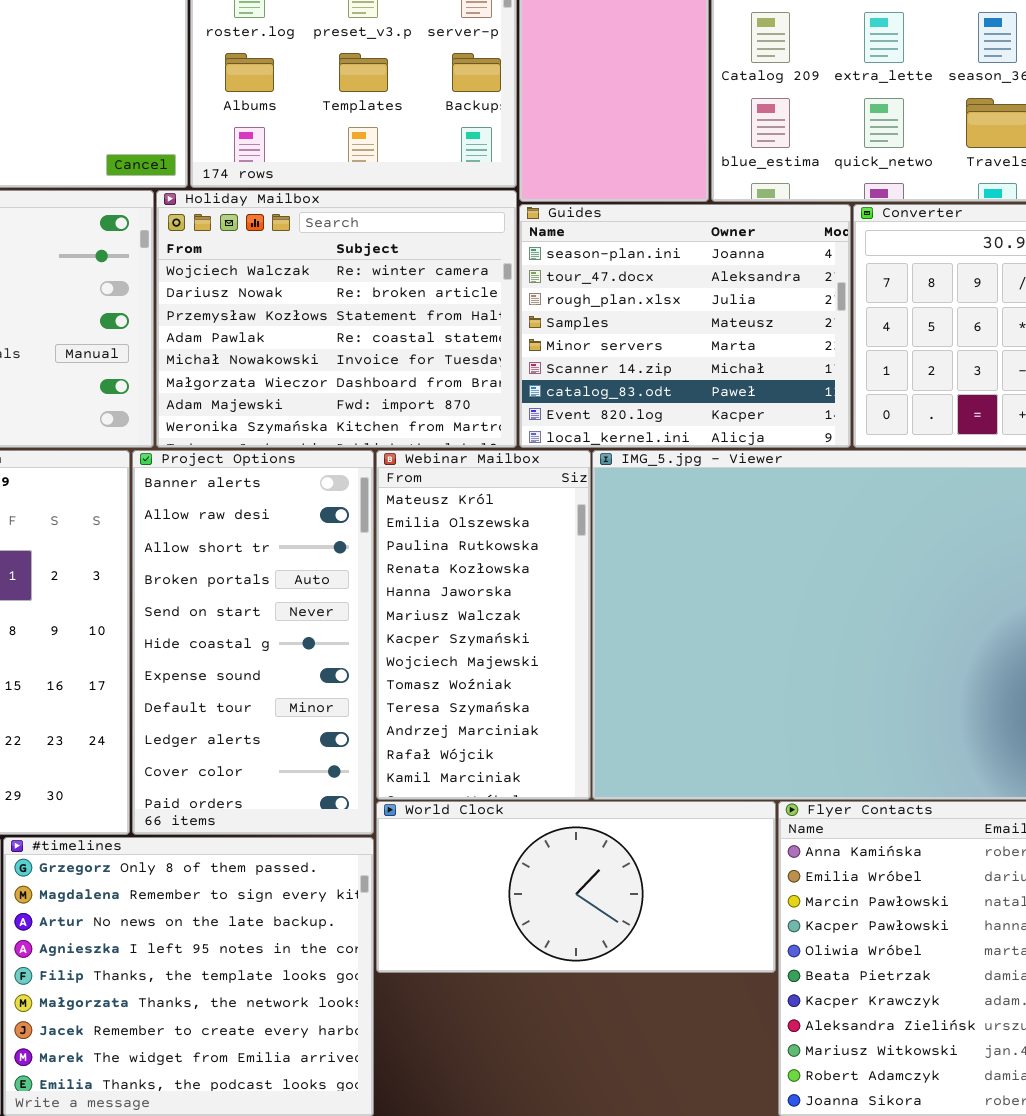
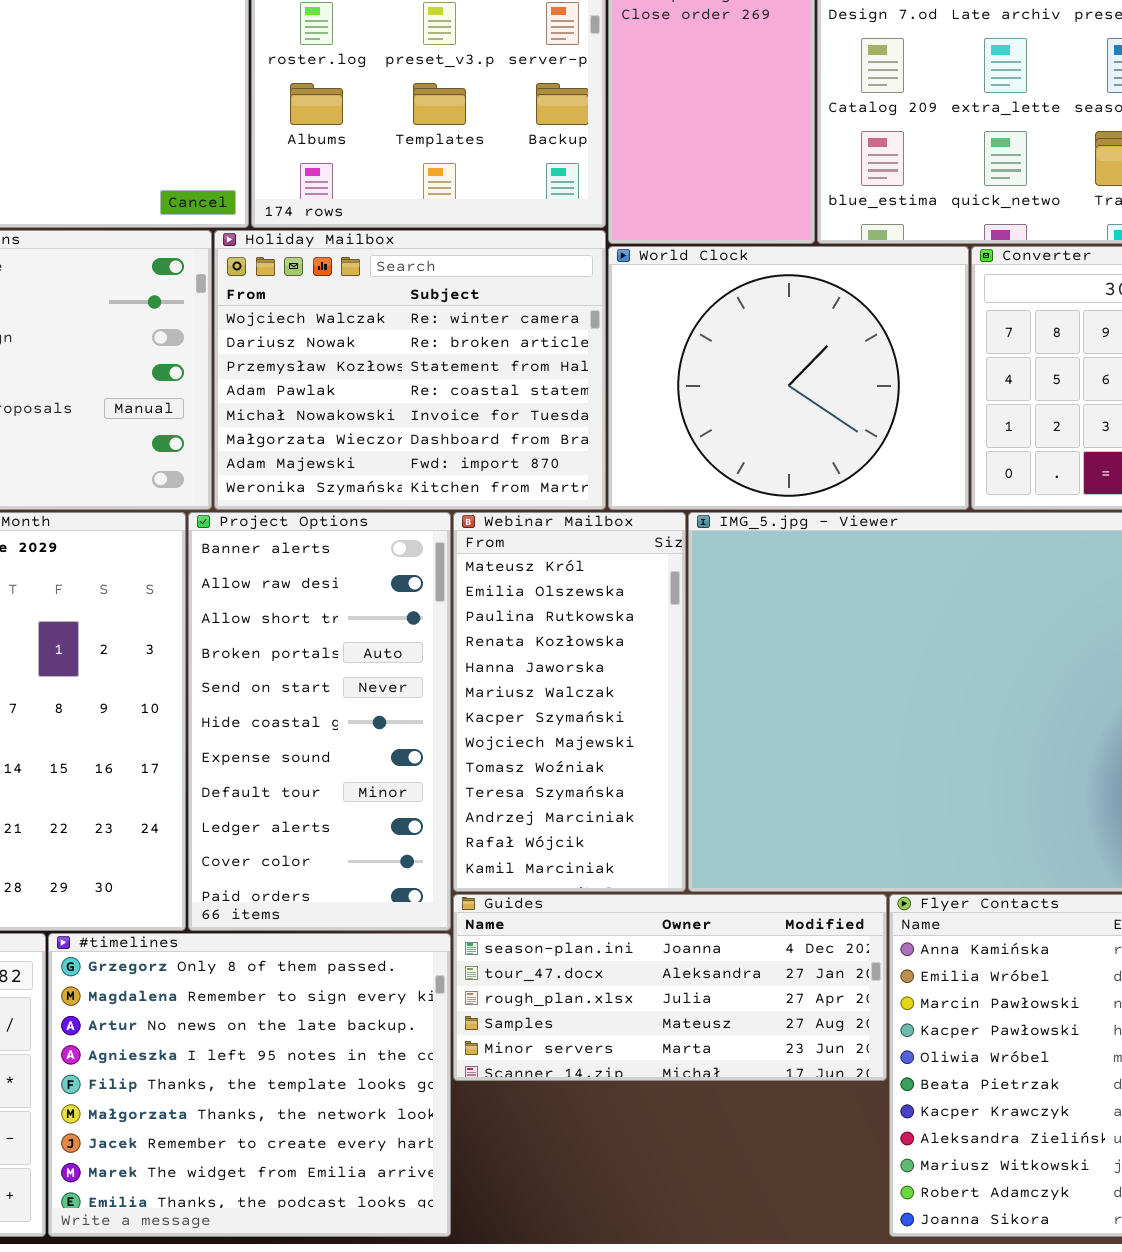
Guides: [519,204,851,448] -> [453,894,887,1081], moved, resized
World Clock: [376,801,776,973] -> [608,246,969,510], moved, resized

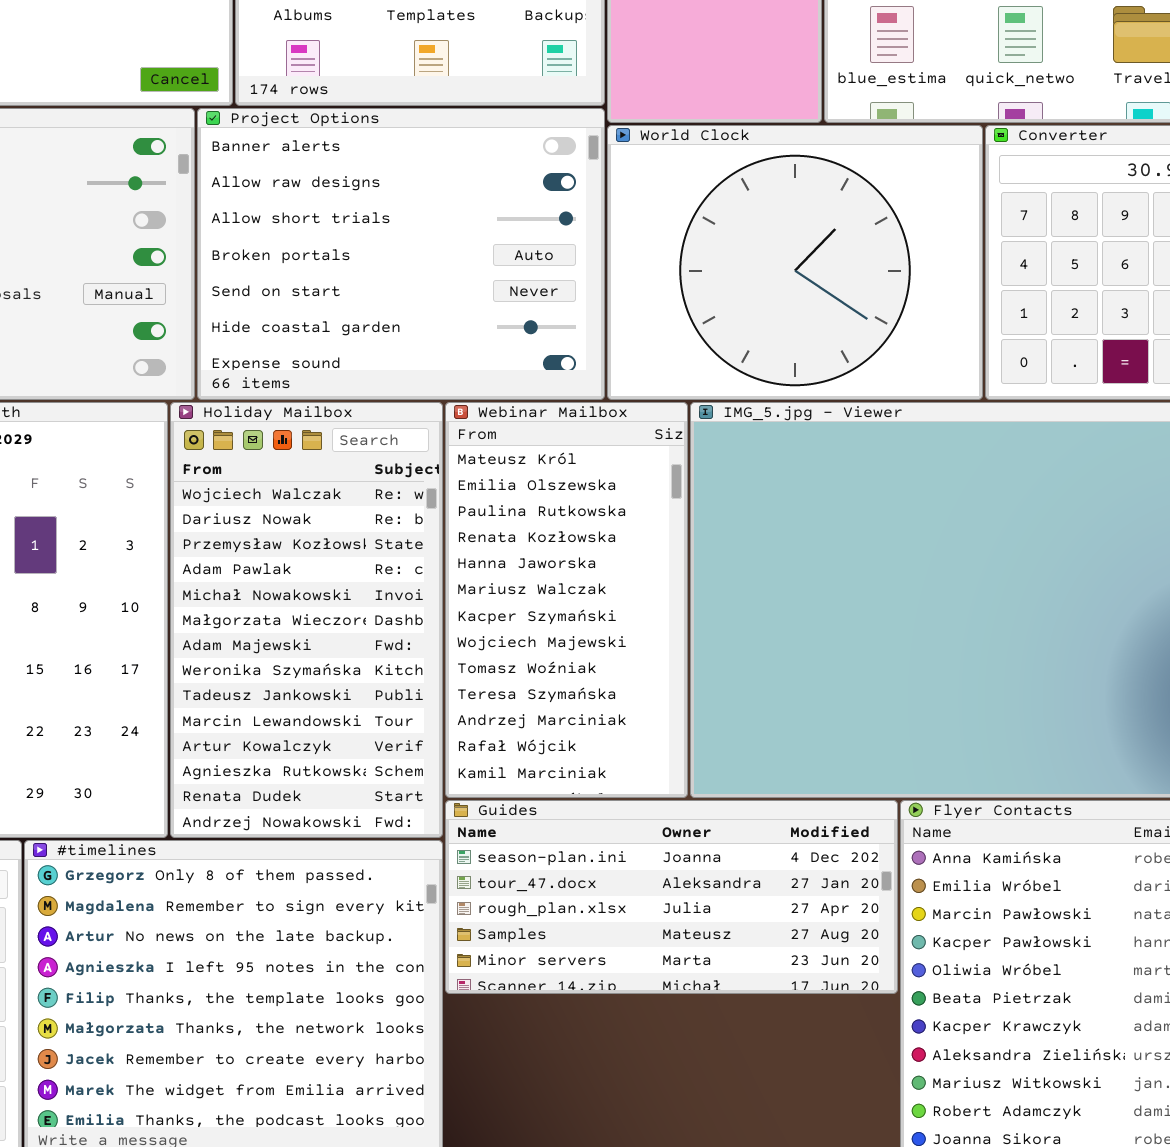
Holiday Mailbox: [214,230,606,510] -> [170,402,443,838], moved, resized
Project Options: [188,512,451,931] -> [197,108,605,400], moved, resized

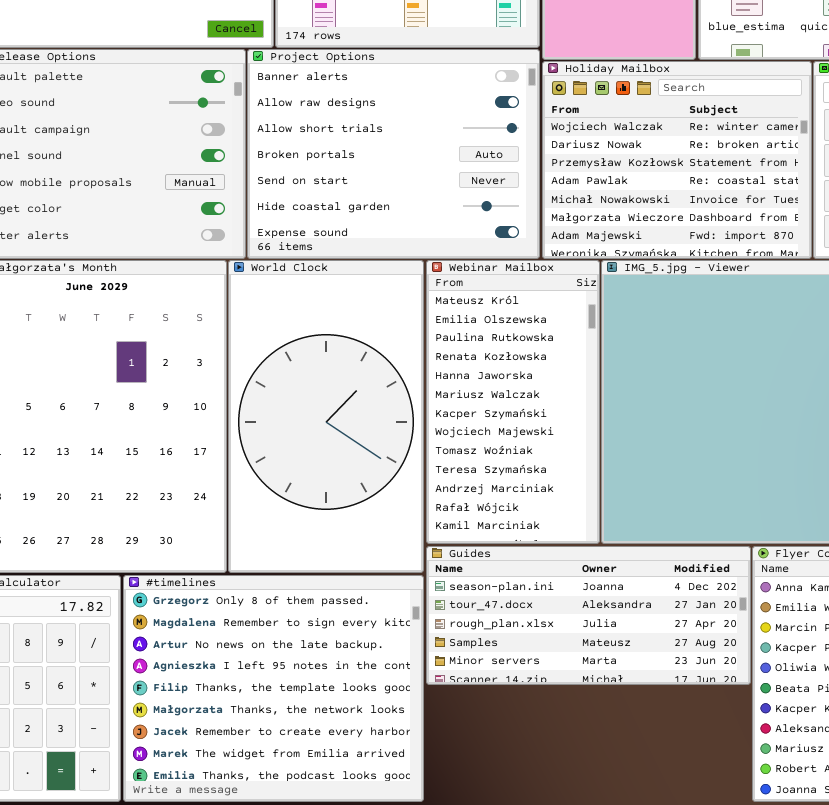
World Clock: [607,125,983,400] -> [228,260,424,573], moved, resized
Holiday Mailbox: [170,402,443,838] -> [542,61,812,259], moved, resized

